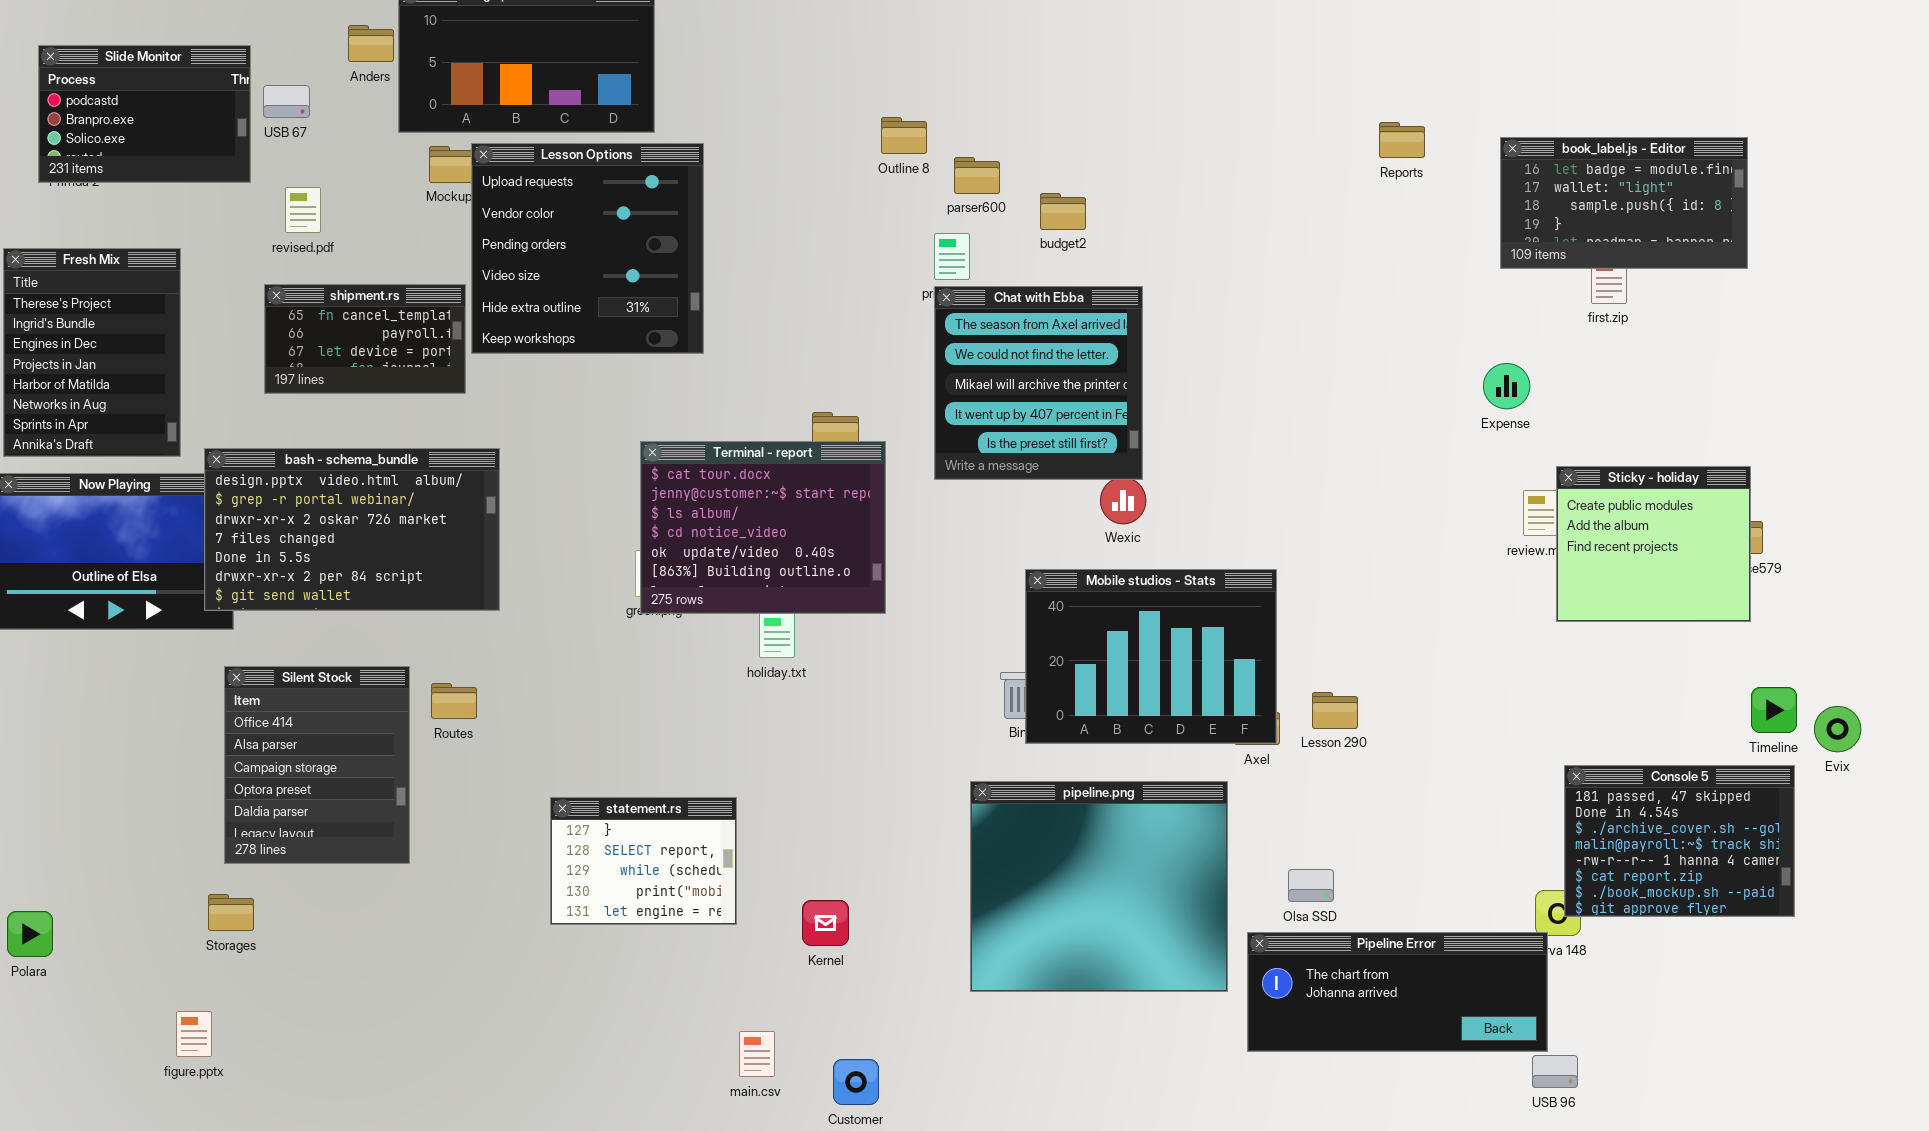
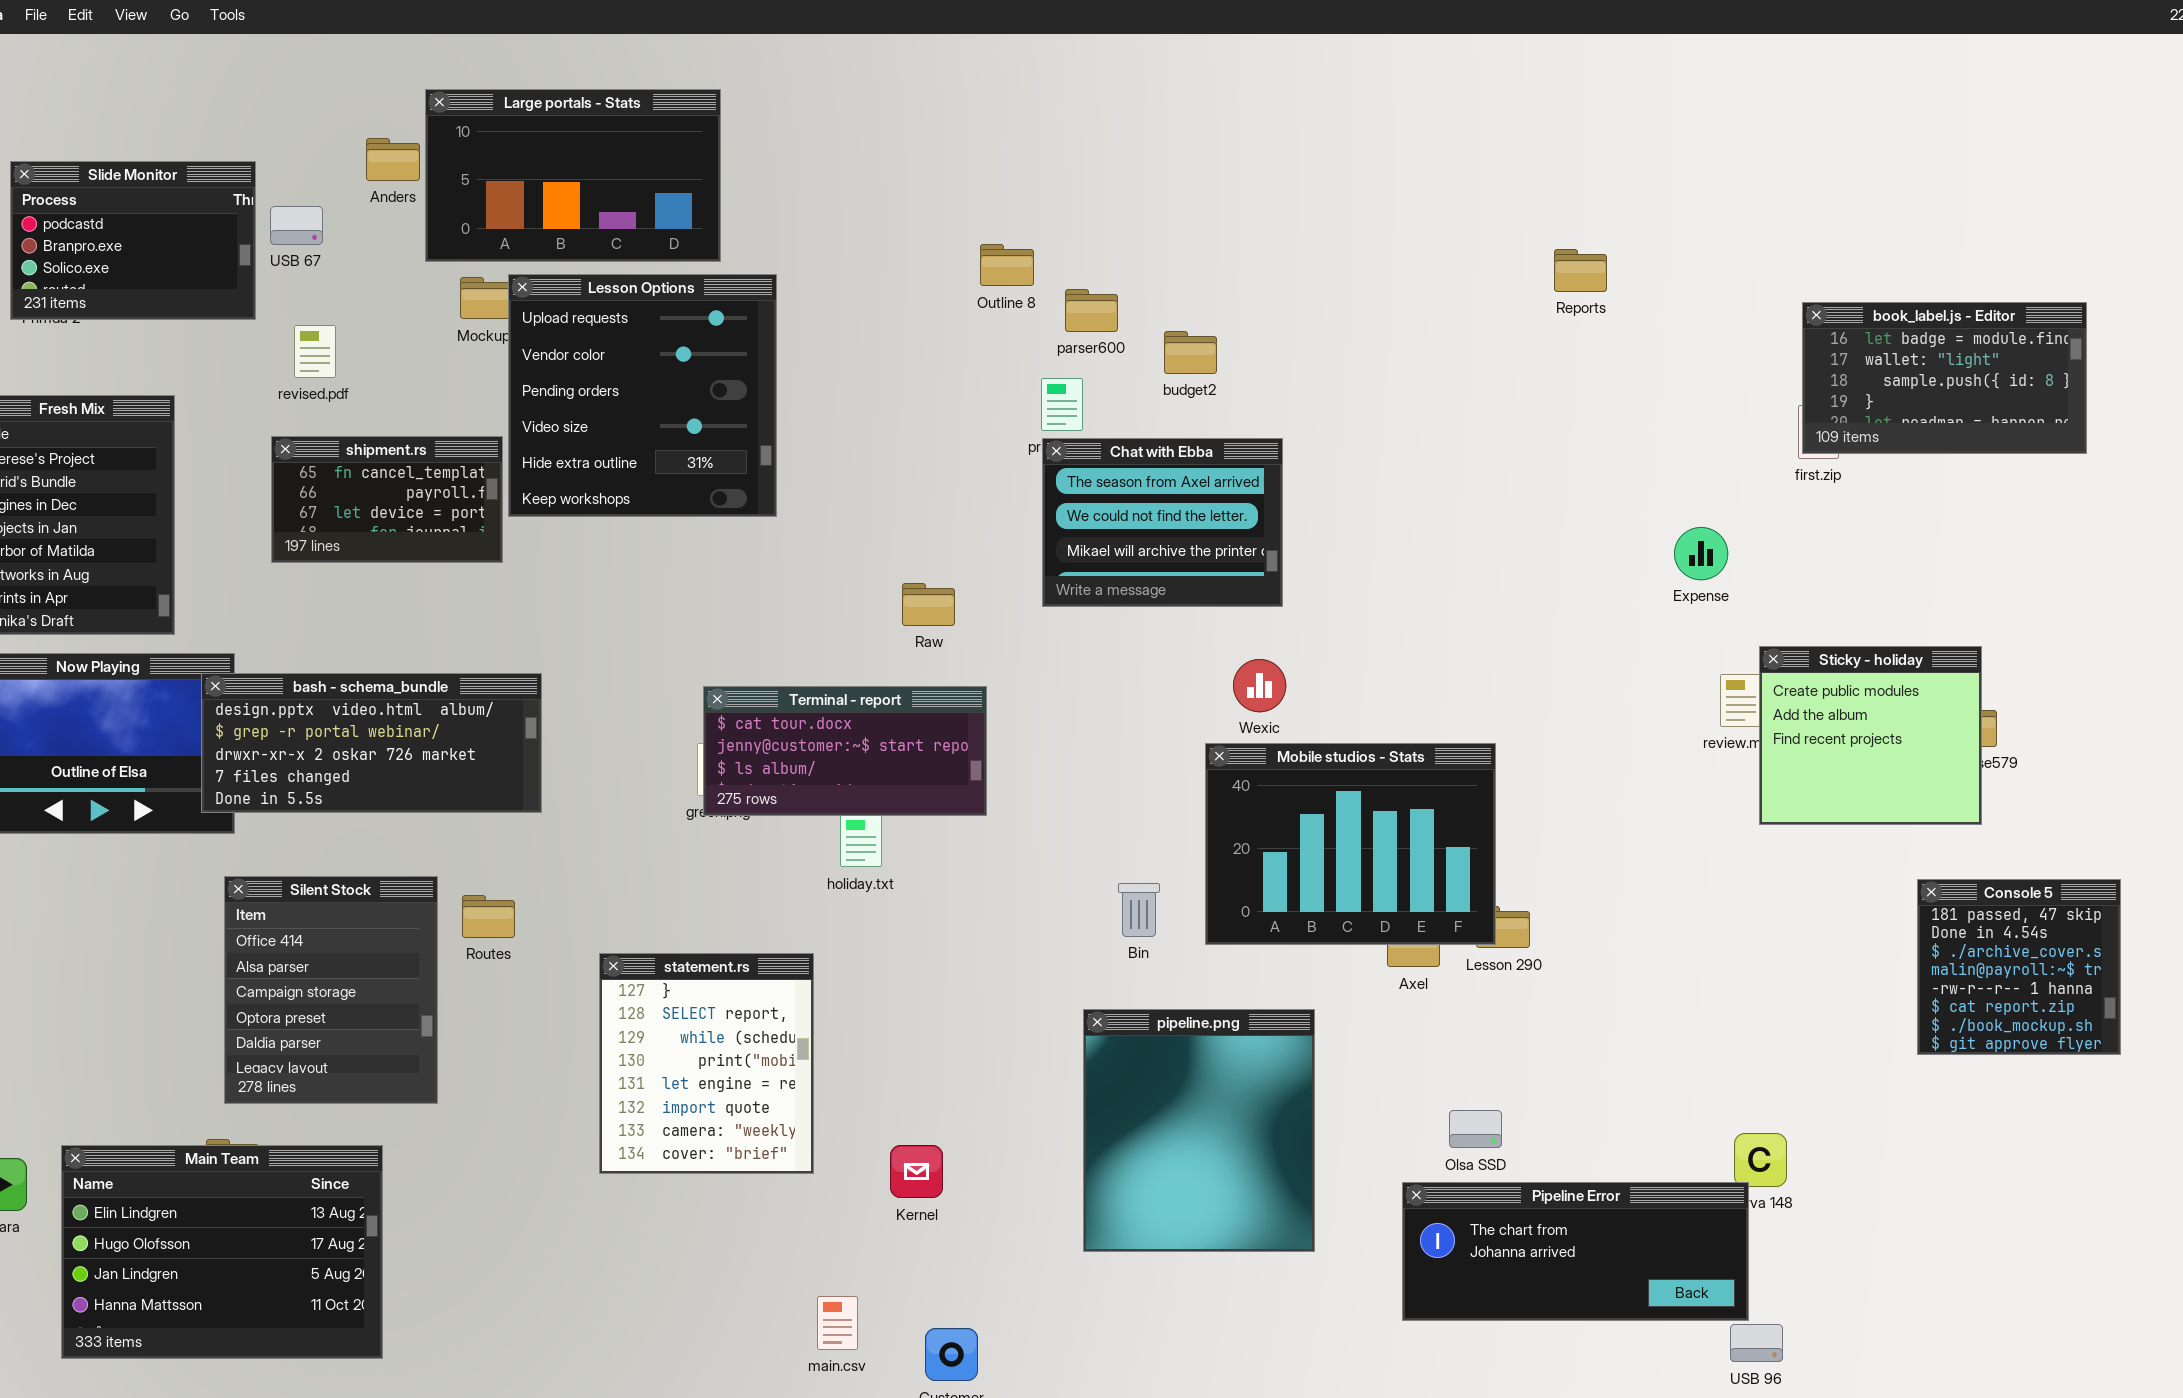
book_label.js - Editor: [1500,137,1748,269] -> [1802,302,2087,454], moved
Chat with Ebba: [934,286,1143,480] -> [1042,438,1283,607], resized
Terminal - report: [640,441,886,614] -> [703,686,987,816], resized
bash - schema_bundle: [204,448,500,611] -> [201,673,542,813], resized
Mobile studios - Stats: [1025,569,1277,744] -> [1205,743,1496,945], moved
Console 5: [1564,765,1795,917] -> [1917,879,2121,1055], moved, resized
pipeline.png: [970,781,1228,992] -> [1083,1009,1315,1252], resized
statement.rs: [550,797,737,925] -> [599,953,814,1174], resized
Main Team: none -> [61,1145,383,1359], opened

